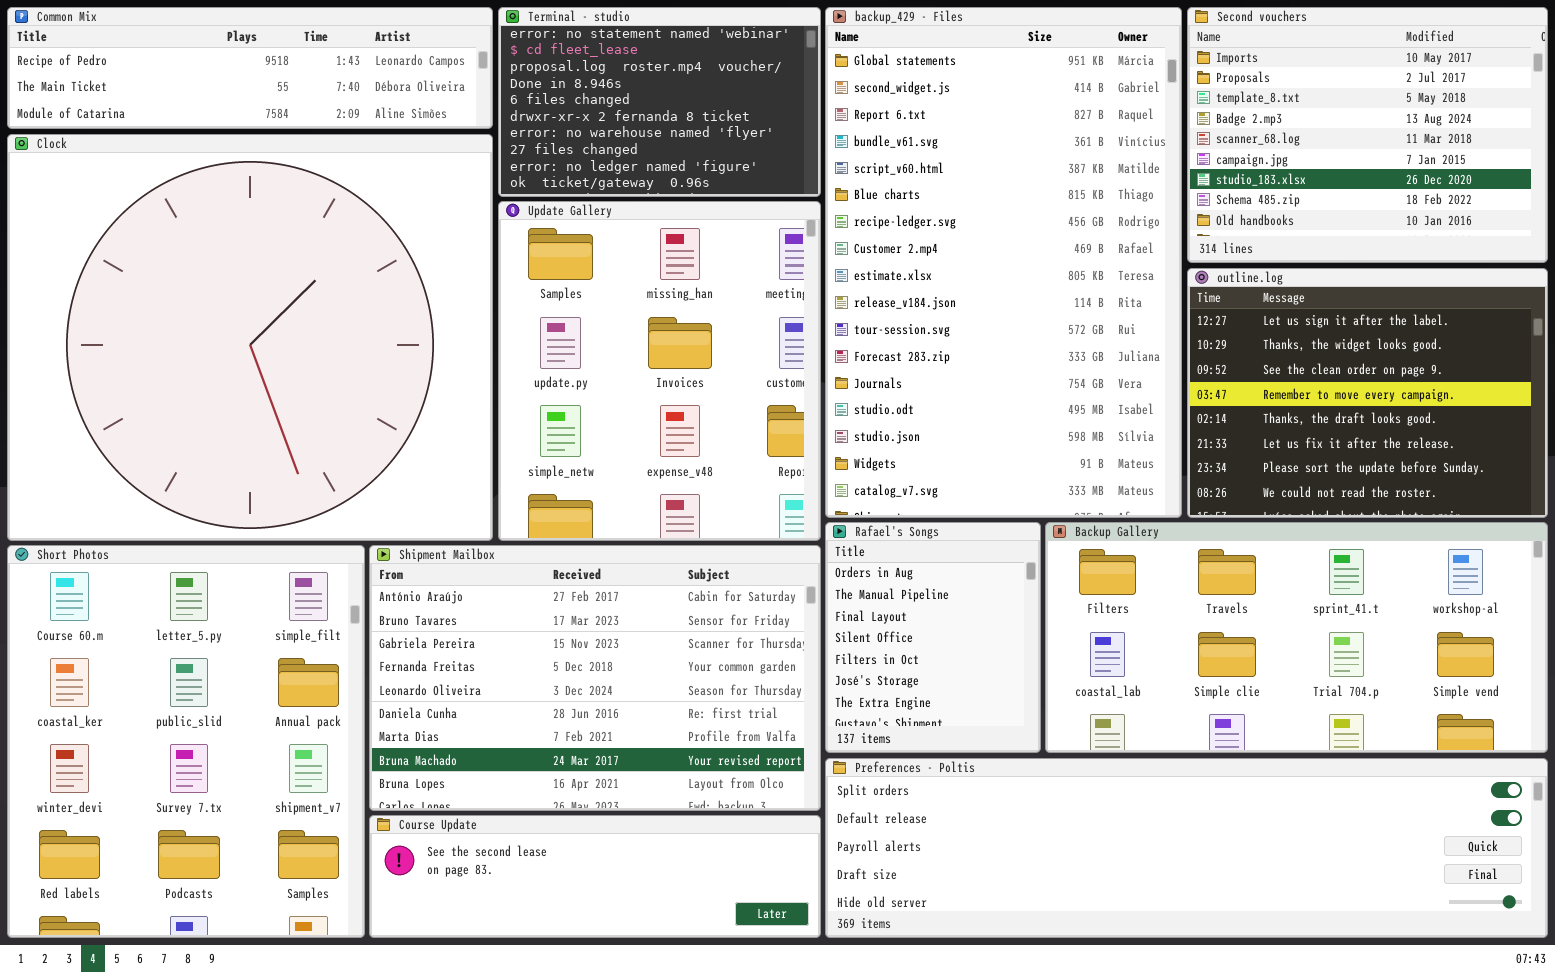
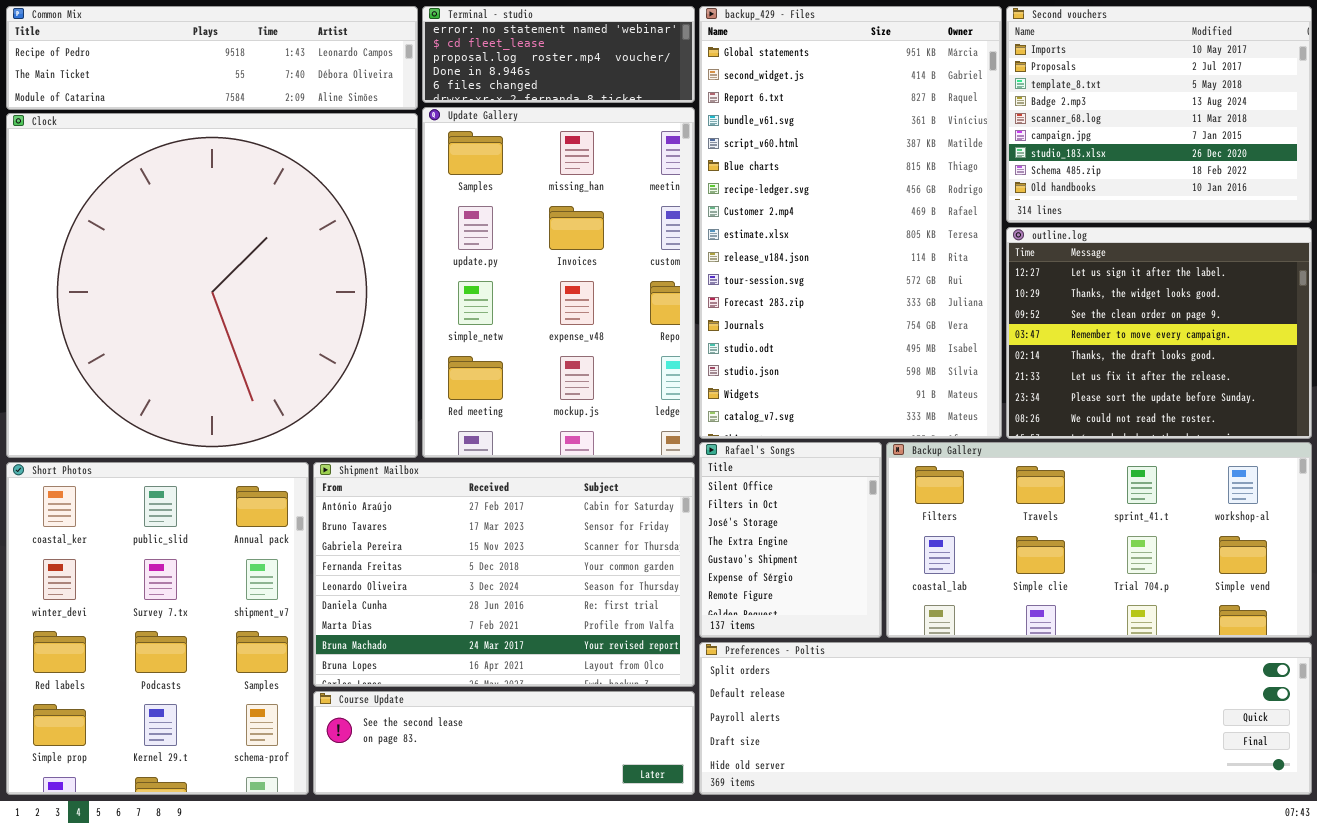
Terminal - studio: [498,7,821,197] -> [422,6,695,103], resized
Update Gallery: [498,201,821,541] -> [422,107,695,458], resized
Rafael's Songs: [825,522,1041,753] -> [699,442,882,638], scrolled down 3 rows
Short Photos: [7,545,365,938] -> [6,462,309,795], scrolled down 1 row

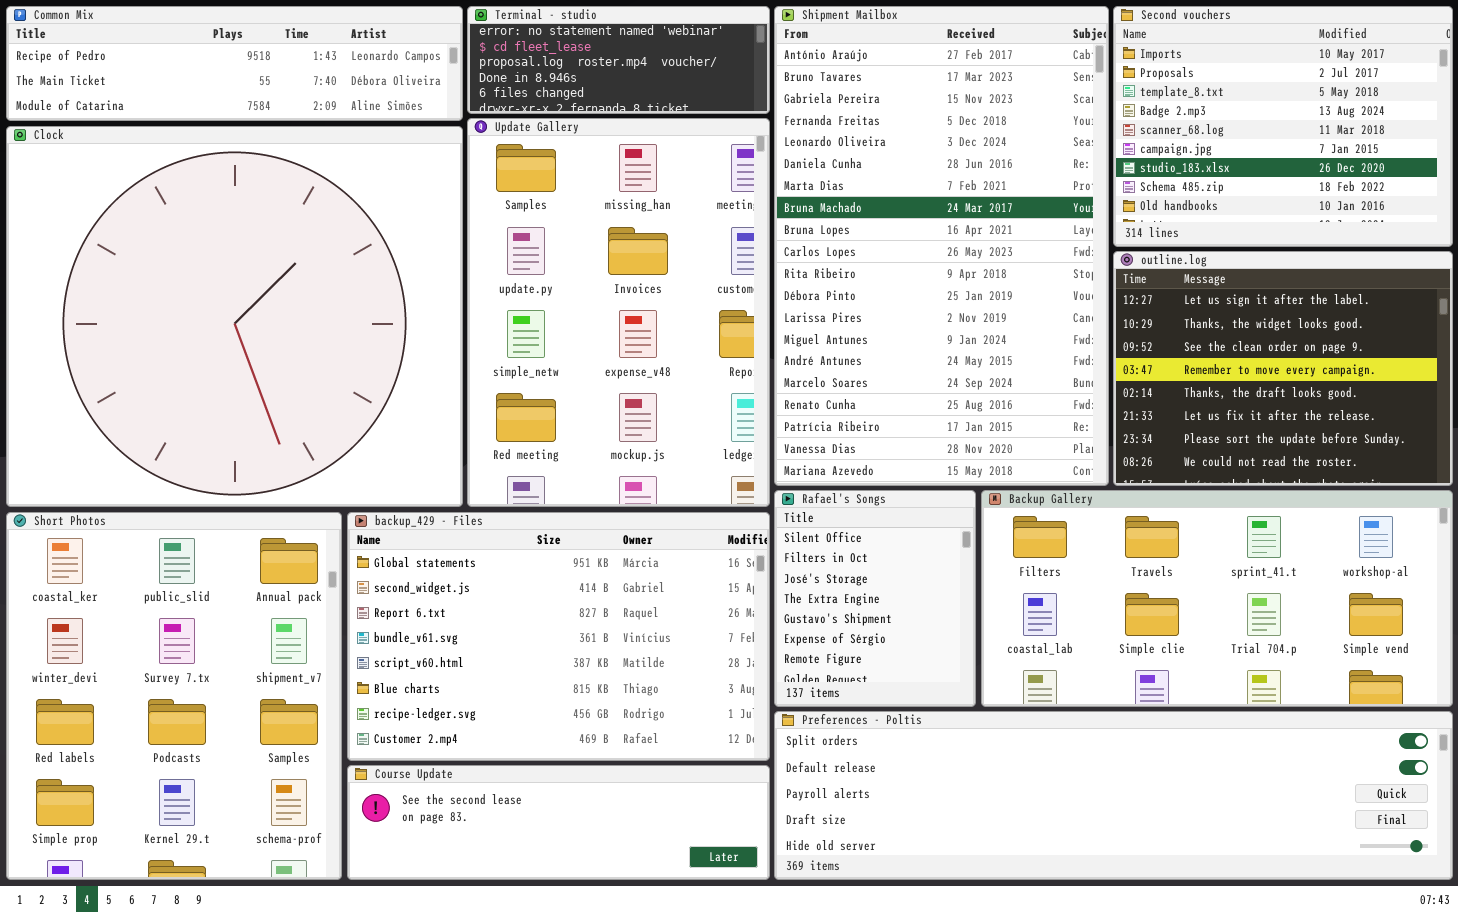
backup_429 - Files: [699,6,1002,439] -> [347,512,770,761], moved, resized
Shipment Mailbox: [313,462,695,687] -> [774,6,1109,486], moved, resized

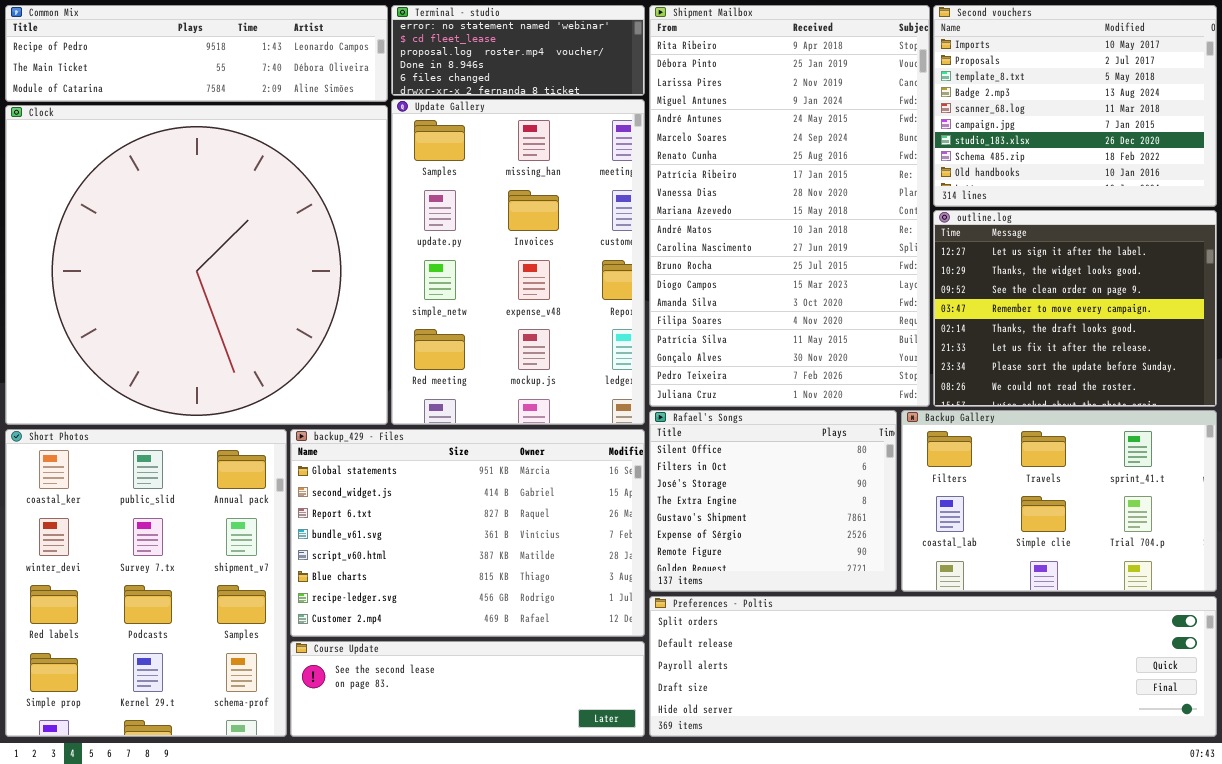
Shipment Mailbox: [774,6,1109,486] -> [649,5,930,407], scrolled down 10 rows
Rafael's Songs: [774,490,976,707] -> [649,410,897,592], resized
Backup Gallery: [981,490,1453,707] -> [901,410,1217,592], resized

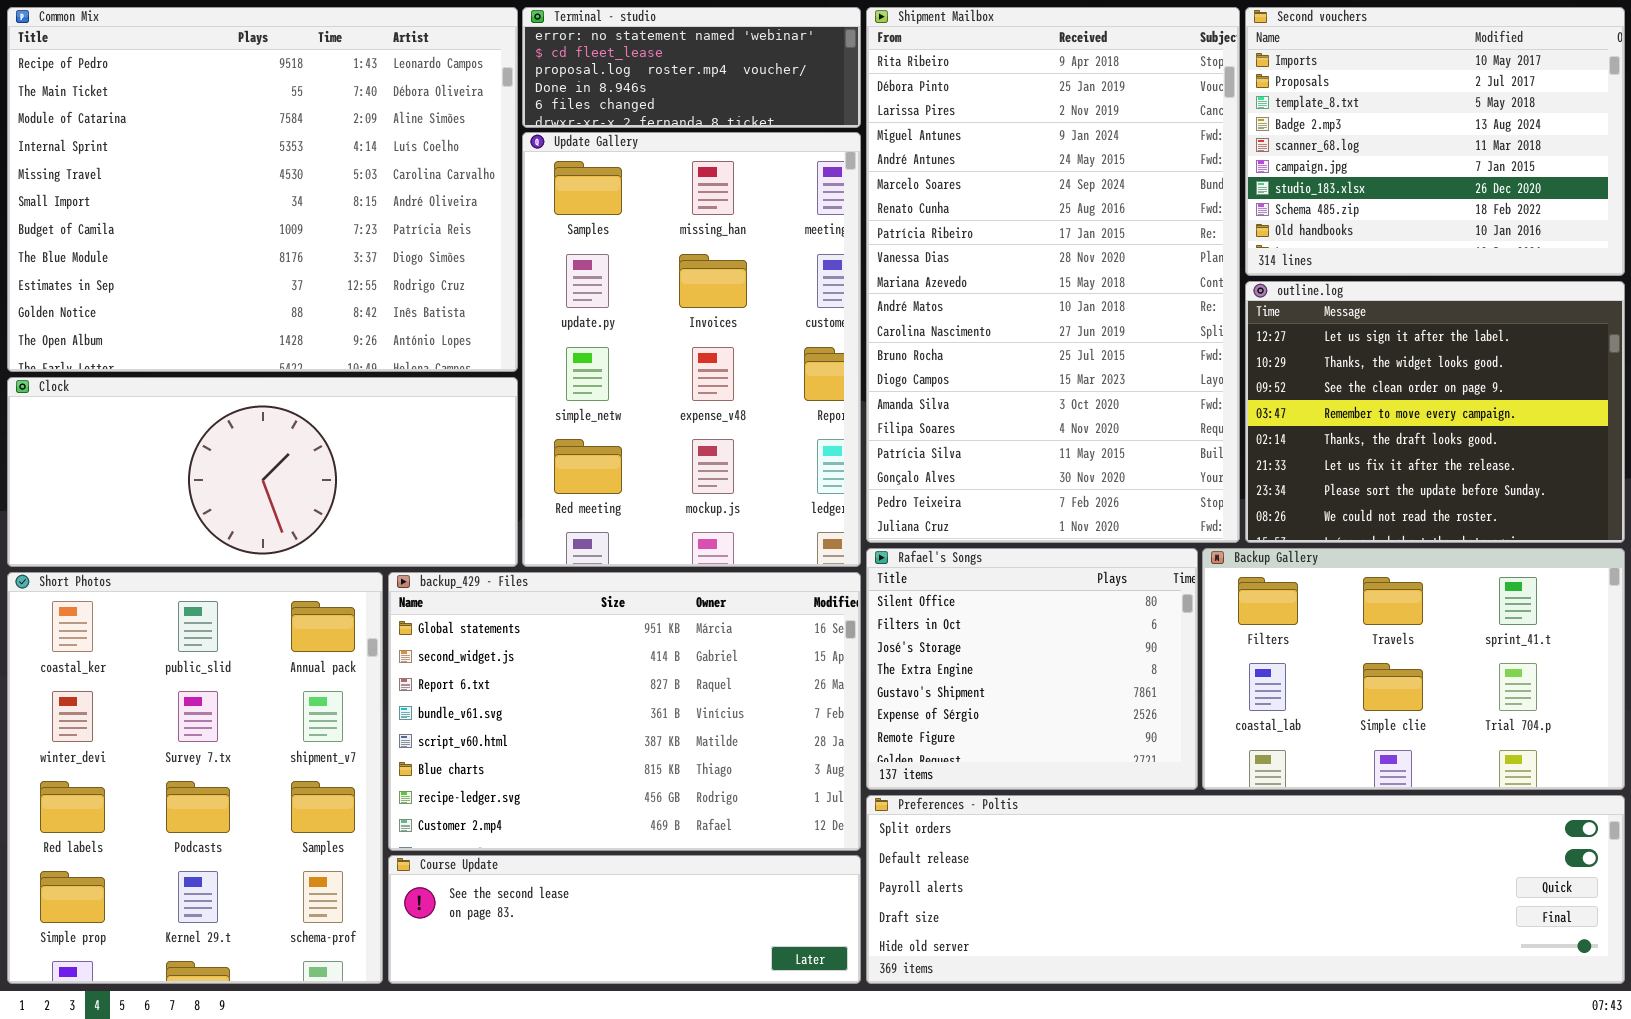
Common Mix: [5,5,388,102] -> [7,7,518,372], resized
Clock: [5,105,388,425] -> [7,377,518,567], resized

